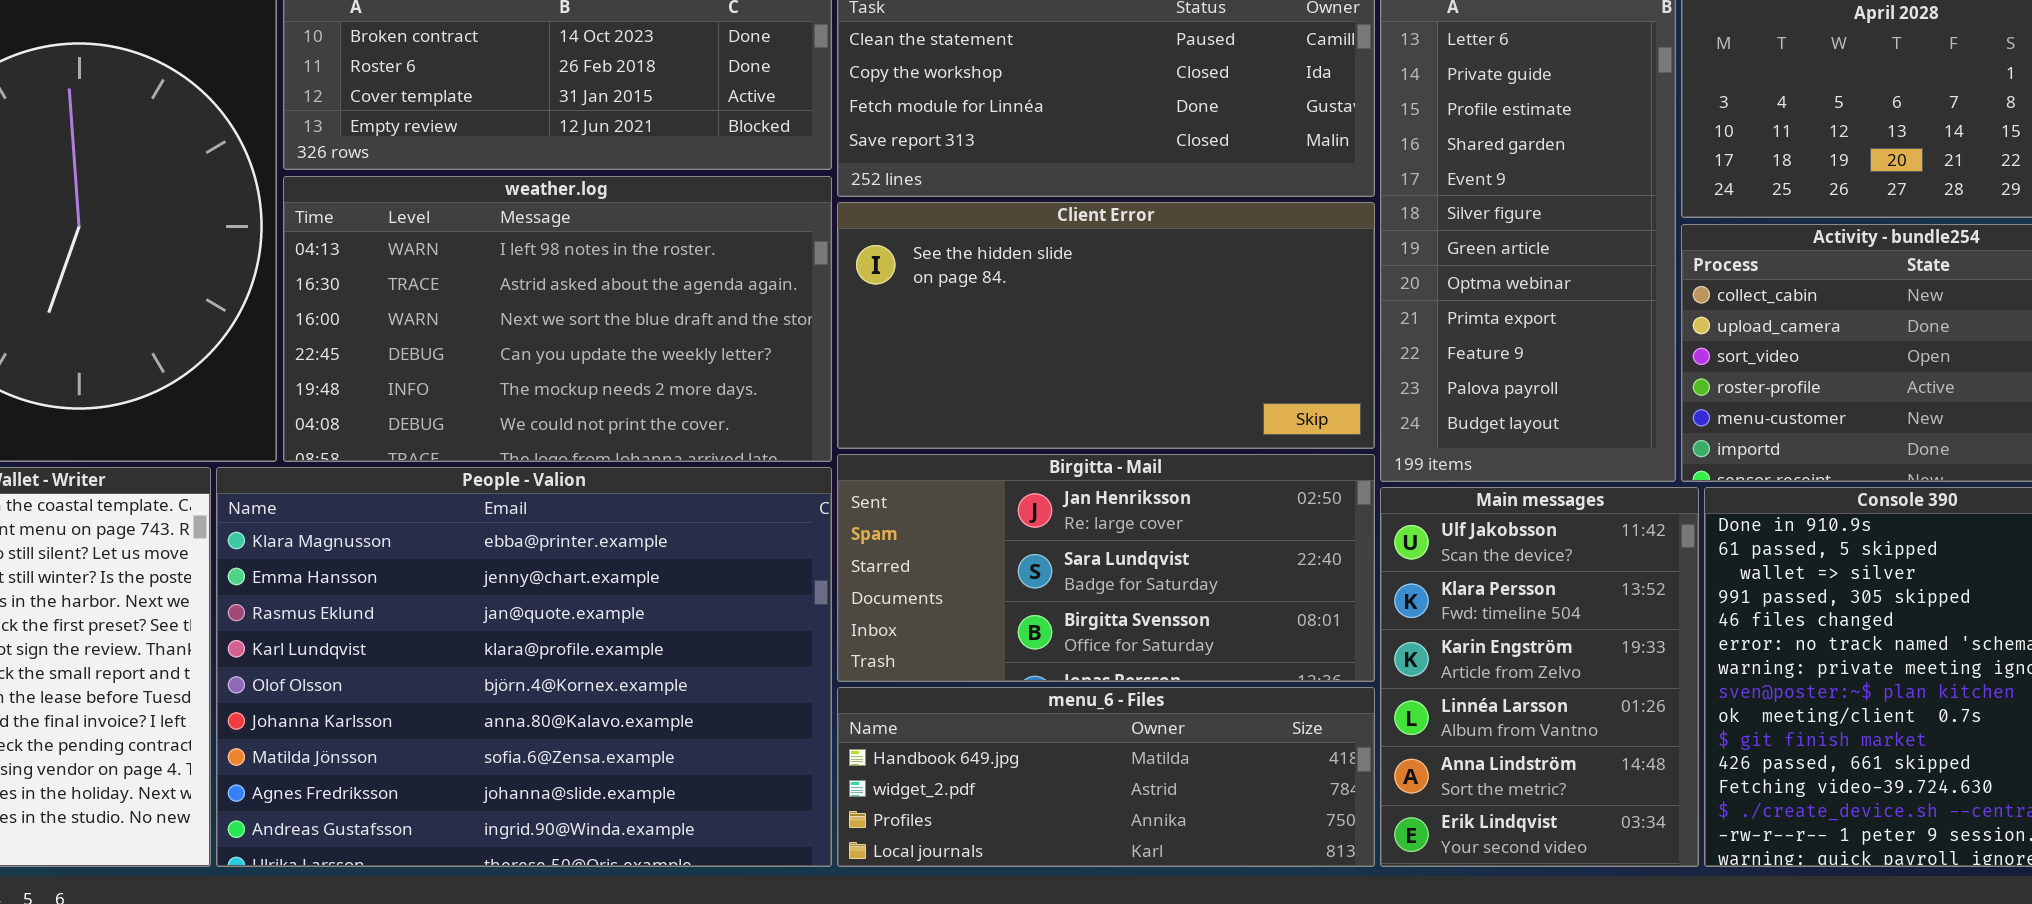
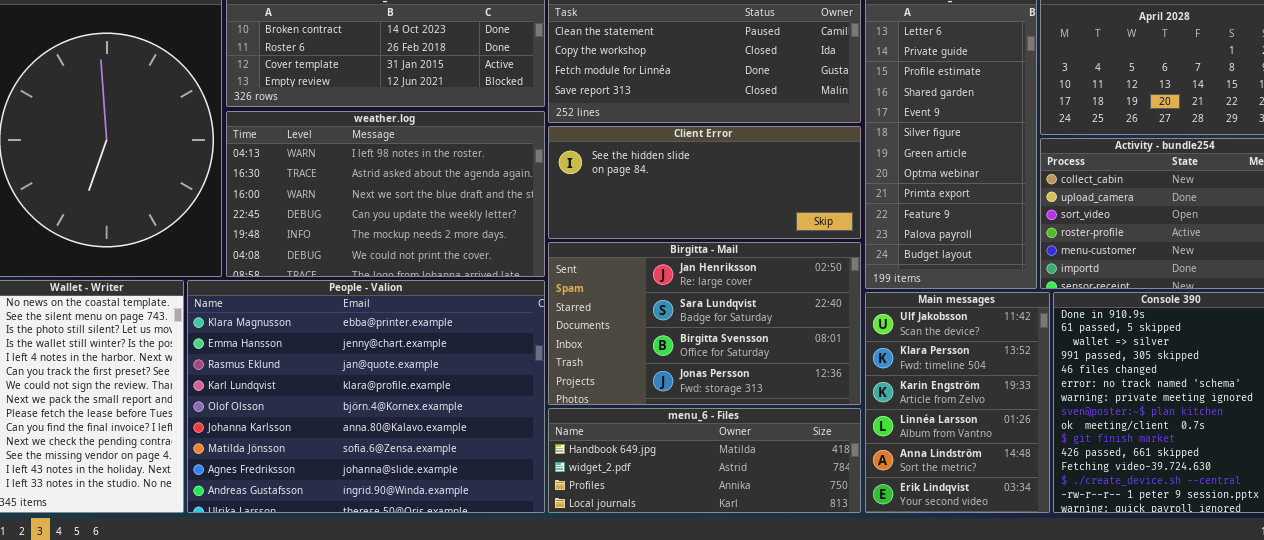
Client Error: [837,202,1375,449] -> [548,126,861,239], resized
Birgitta - Mail: [837,454,1375,682] -> [548,242,861,405], resized

